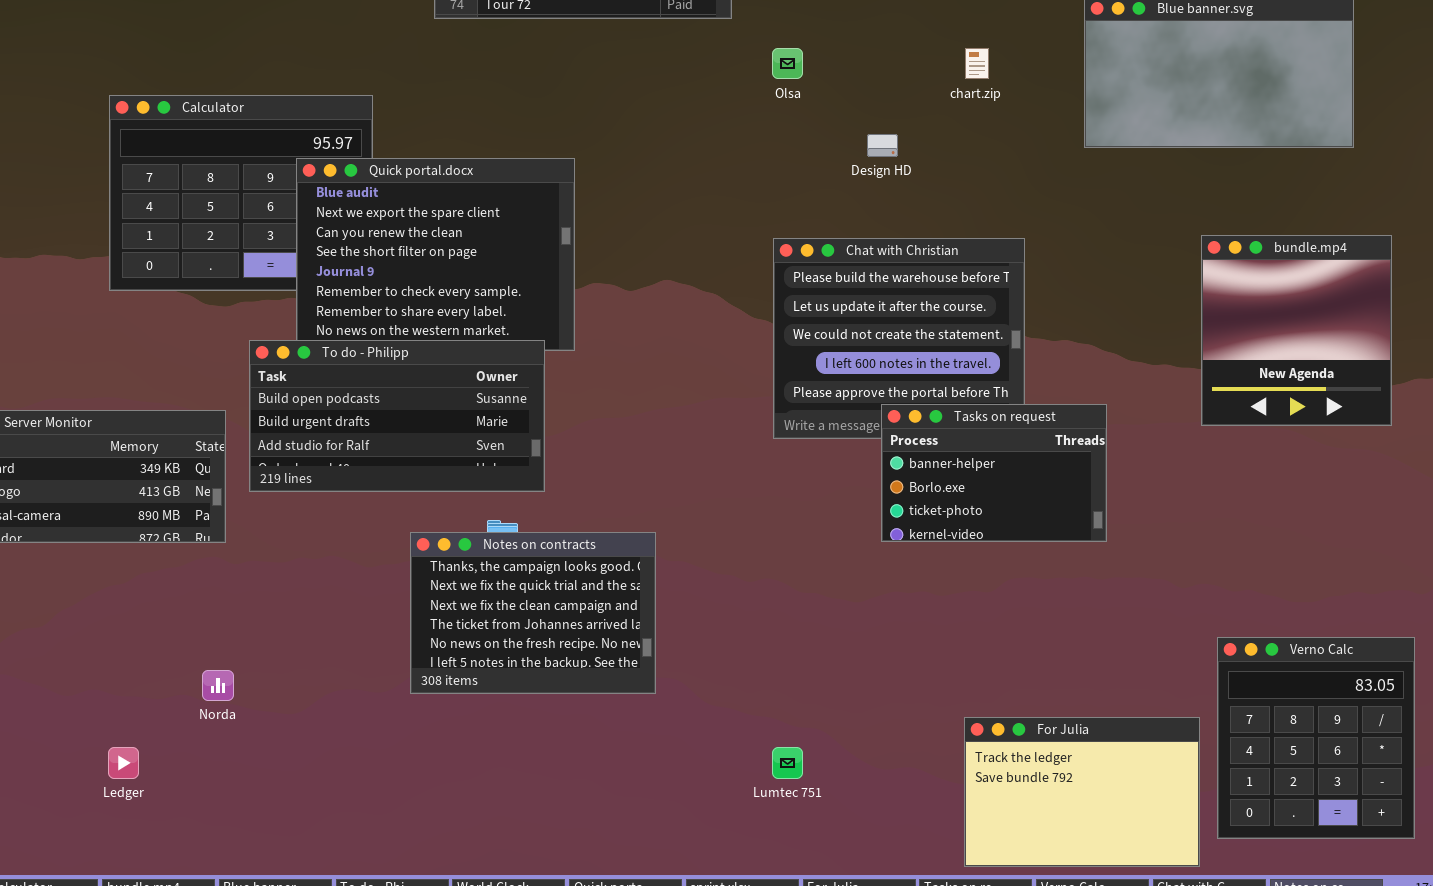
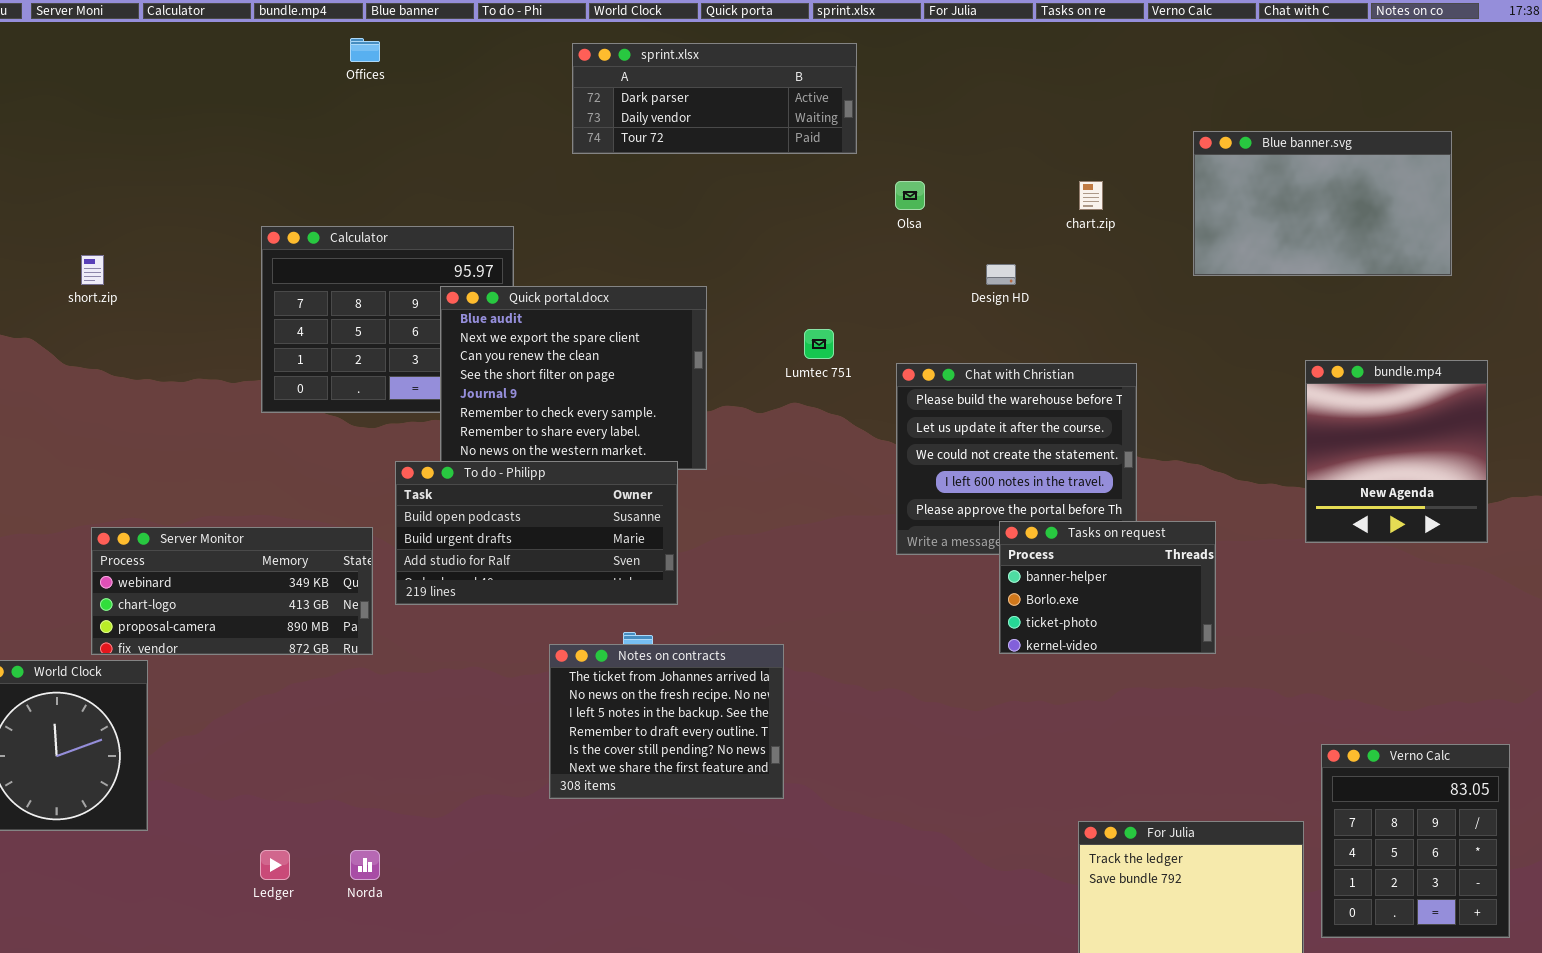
Notes on contracts: [410,532,656,694] -> [549,644,784,799], scrolled down 3 rows
Norda: [202,670,234,701] -> [350,850,380,880], moved
Lumtec 751: [772,747,803,779] -> [804,329,834,359], moved

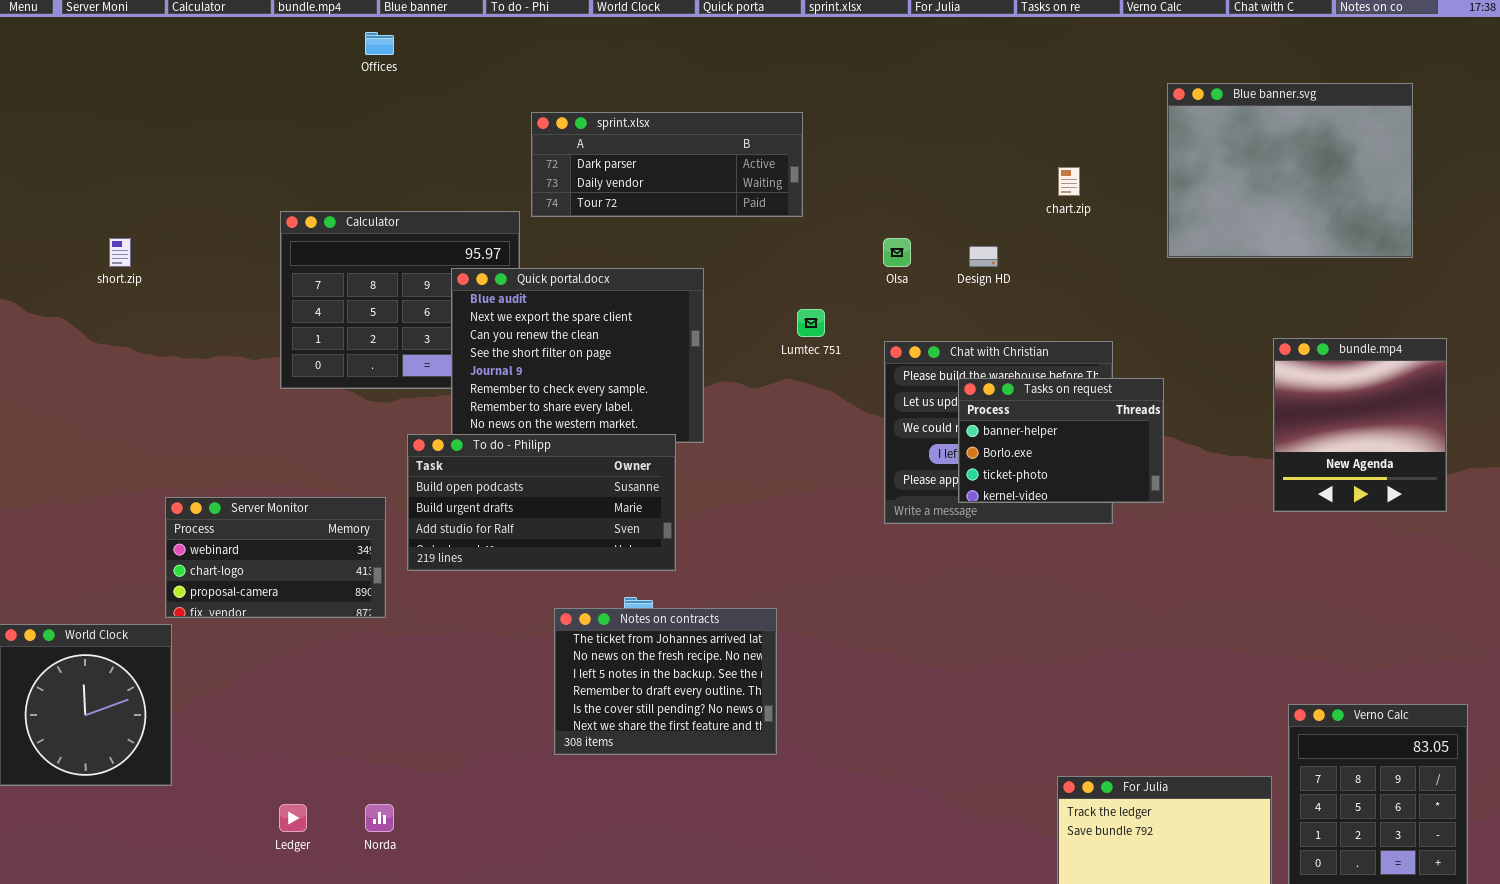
sprint.xlsx: [572,43,857,154] -> [531,112,803,217], moved
Blue banner.svg: [1193,131,1452,276] -> [1167,83,1413,258], resized
Olsa: [895,181,925,210] -> [883,238,911,267], moved
Tasks on request: [999,521,1216,654] -> [958,378,1164,503], moved
Server Monitor: [91,527,373,655] -> [165,497,386,618], resized

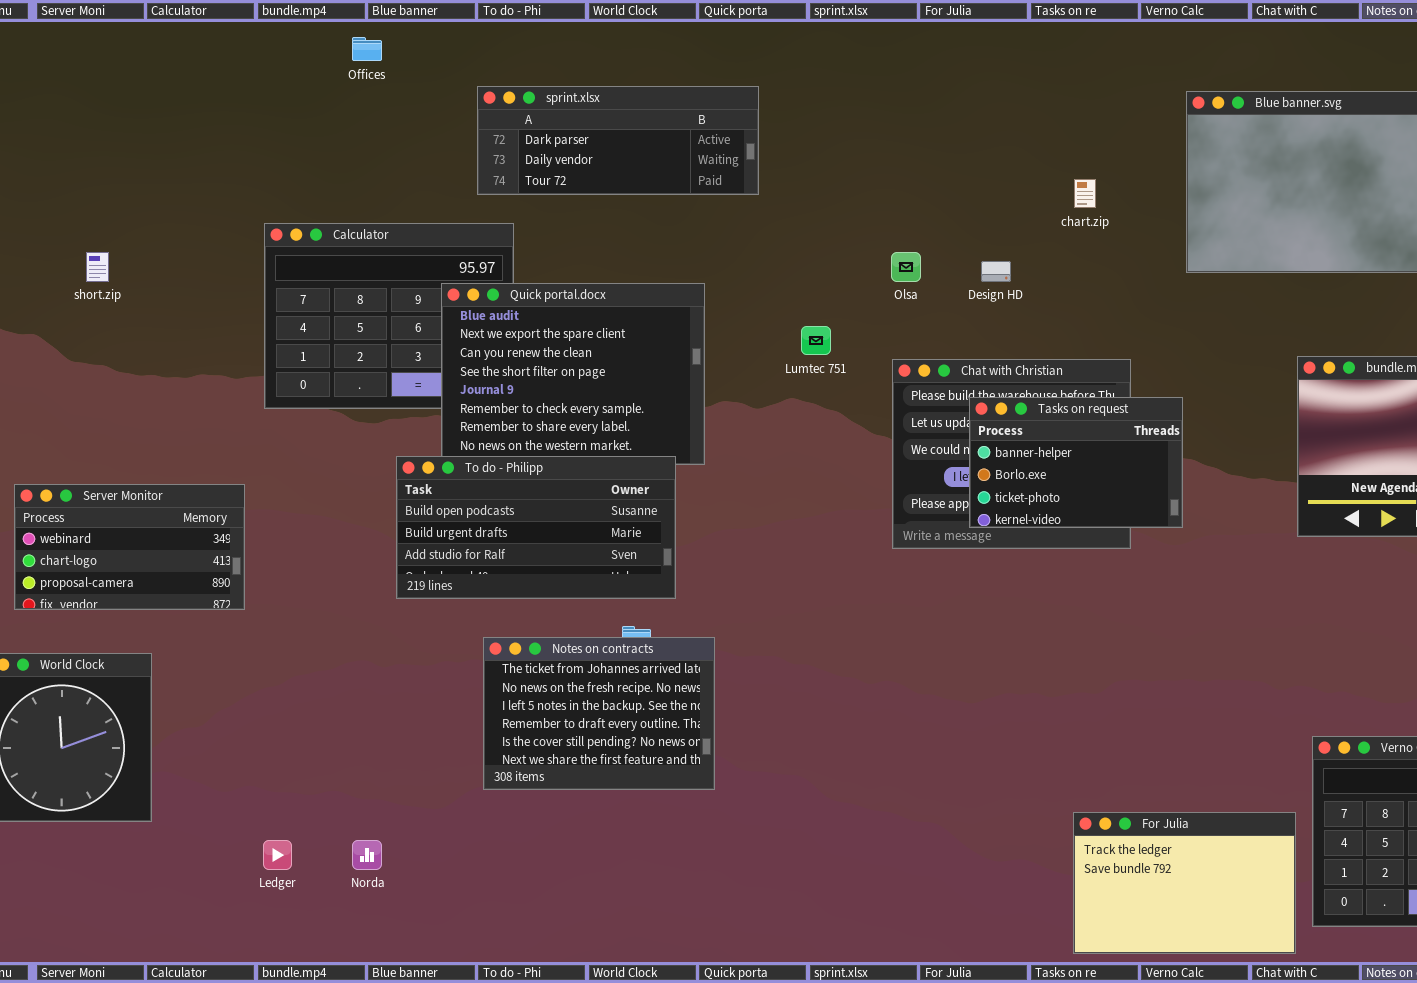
sprint.xlsx: [531,112,803,217] -> [477,86,759,195], moved
Server Monitor: [165,497,386,618] -> [14,484,245,610], moved
Notes on contracts: [554,608,777,755] -> [483,637,715,790], moved

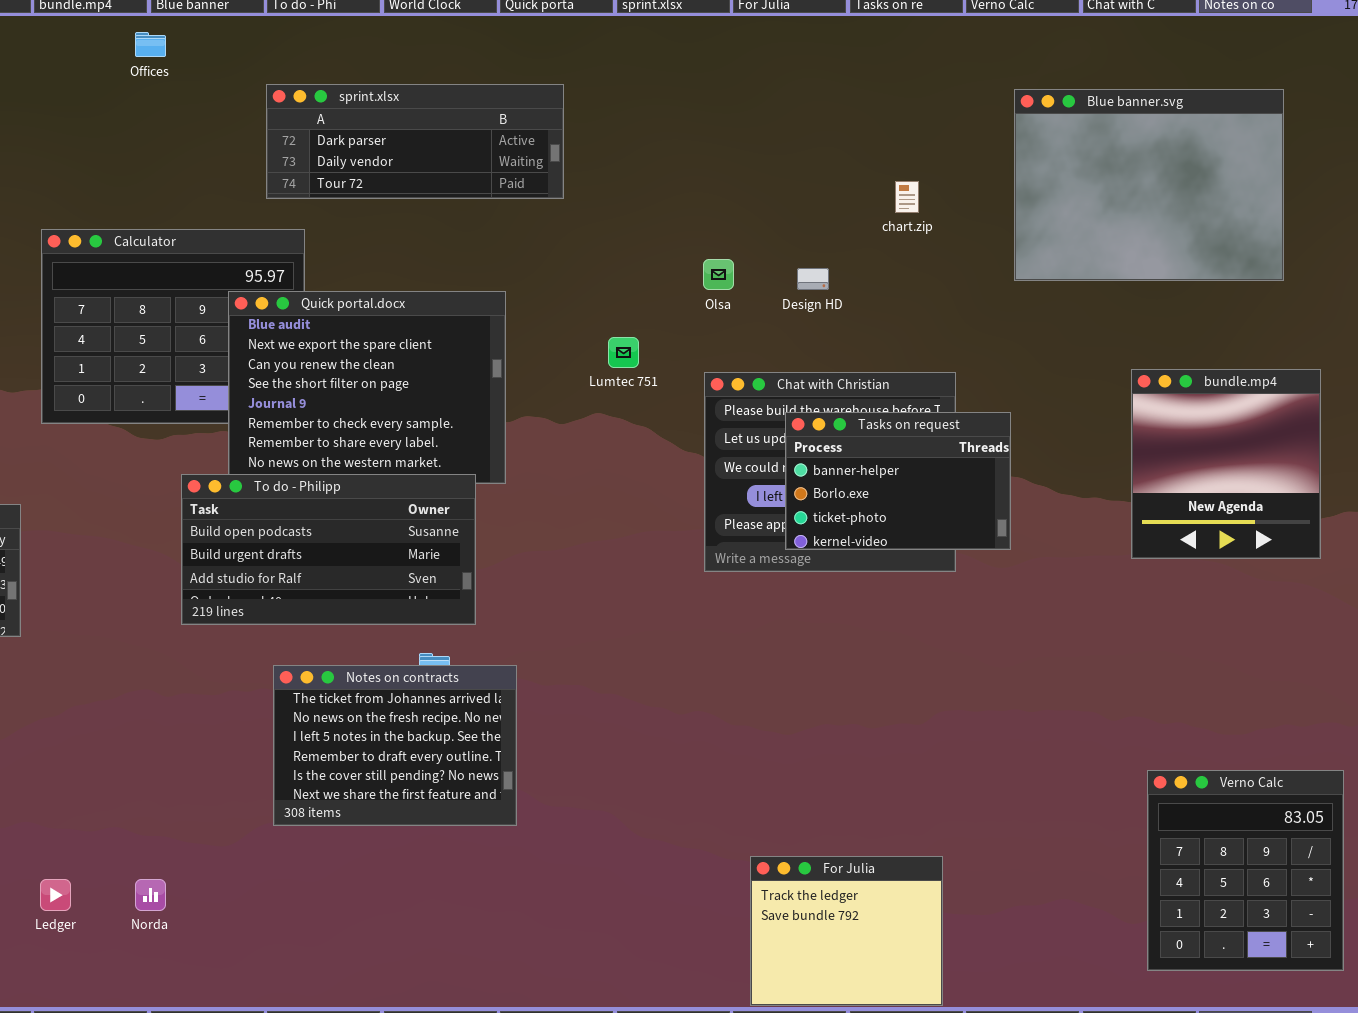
For Julia: [1073,812,1296,954] -> [750,856,943,1006], moved, resized

